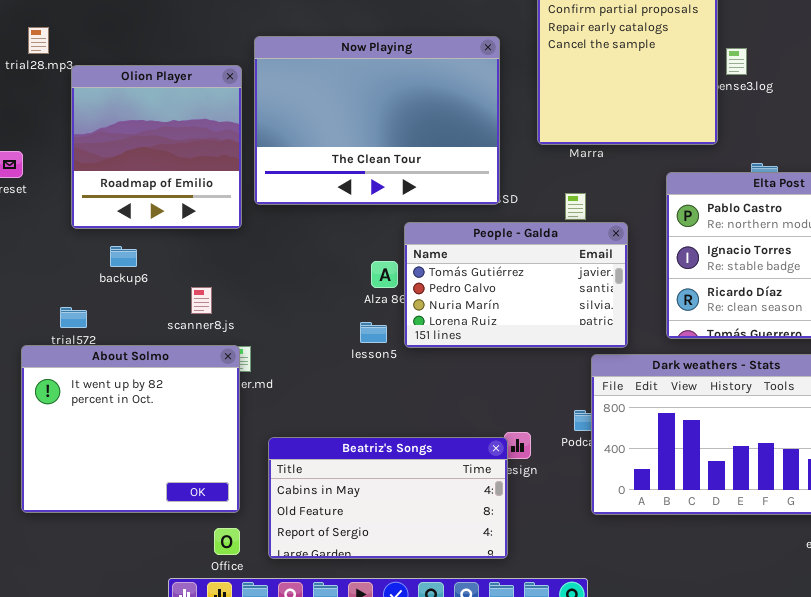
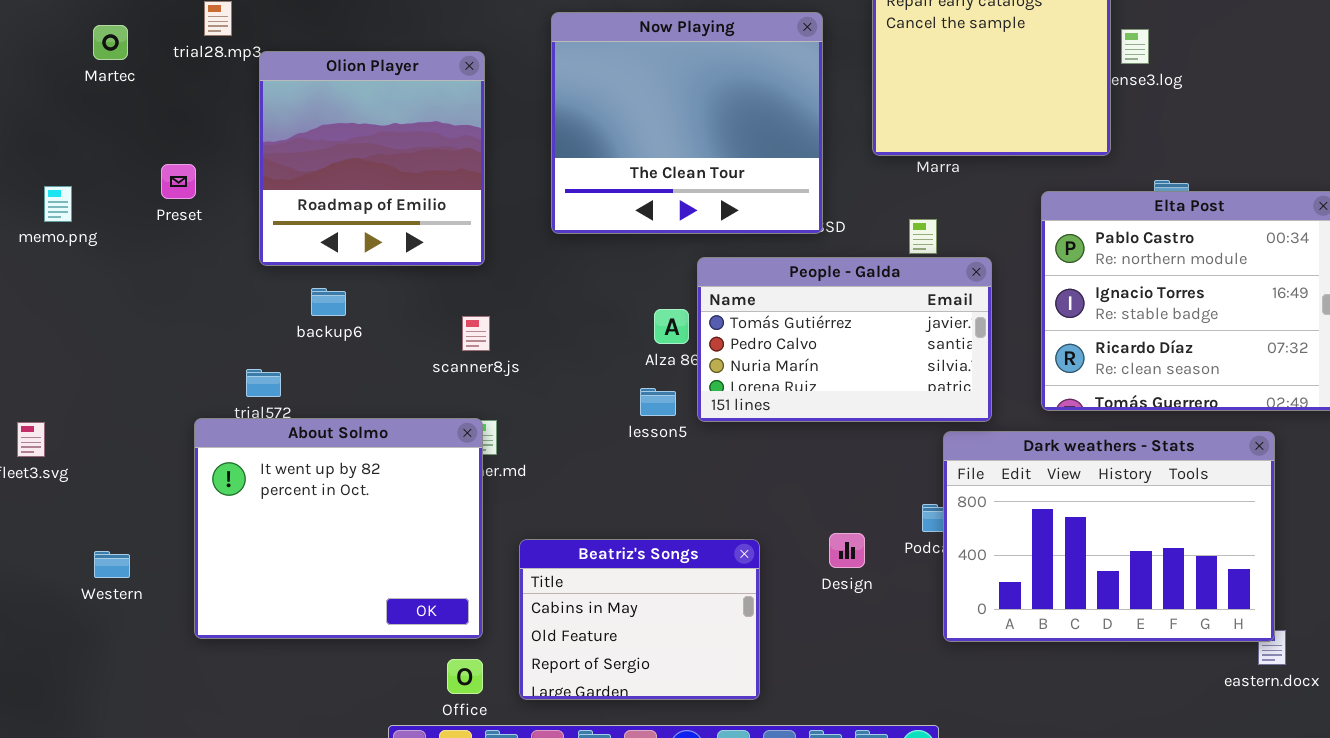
Now Playing: [254,36,500,205] -> [551,12,823,234], resized
scanner8.js: [191,287,212,314] -> [462,316,490,351], moved
Beatriz's Songs: [268,437,508,559] -> [519,539,760,700], resized

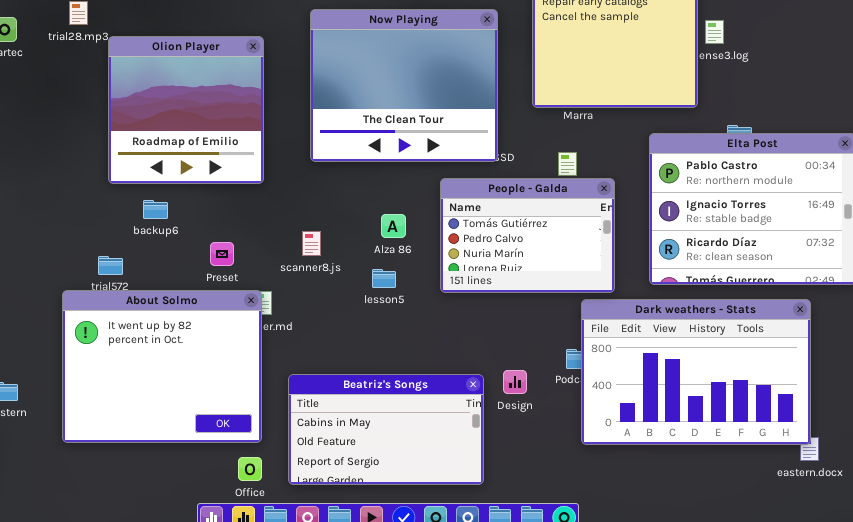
Preset: [161,164,196,199] -> [210,242,234,266], moved
People - Galda: [697,257,992,422] -> [440,178,615,293], resized
scanner8.js: [462,316,490,351] -> [302,231,321,256], moved
Beatriz's Songs: [519,539,760,700] -> [288,374,484,485], resized

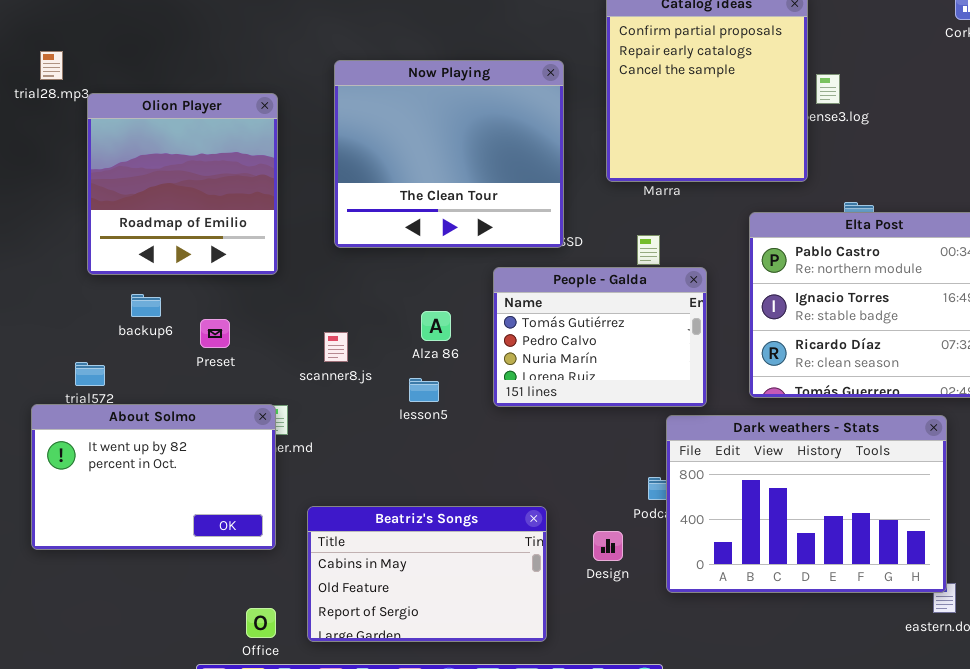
Preset: [210,242,234,266] -> [200,319,230,348], moved
About Solmo: [62,290,262,443] -> [31,404,276,550], resized
Design: [503,370,527,394] -> [593,531,623,561], moved

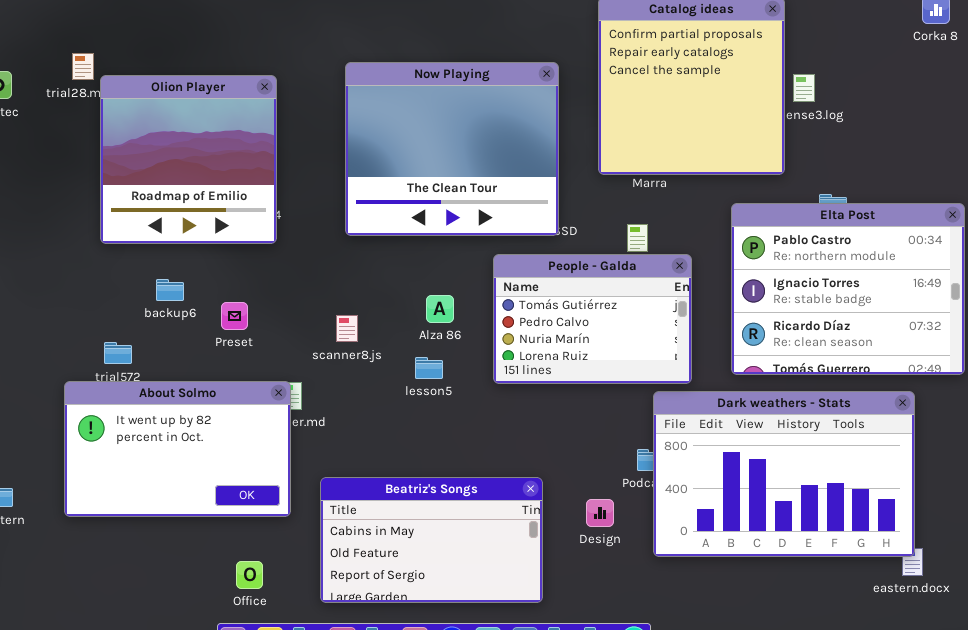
Olion Player: [87,93,278,275] -> [100,75,277,244], moved
Office: [246,608,276,638] -> [236,561,263,589], moved

